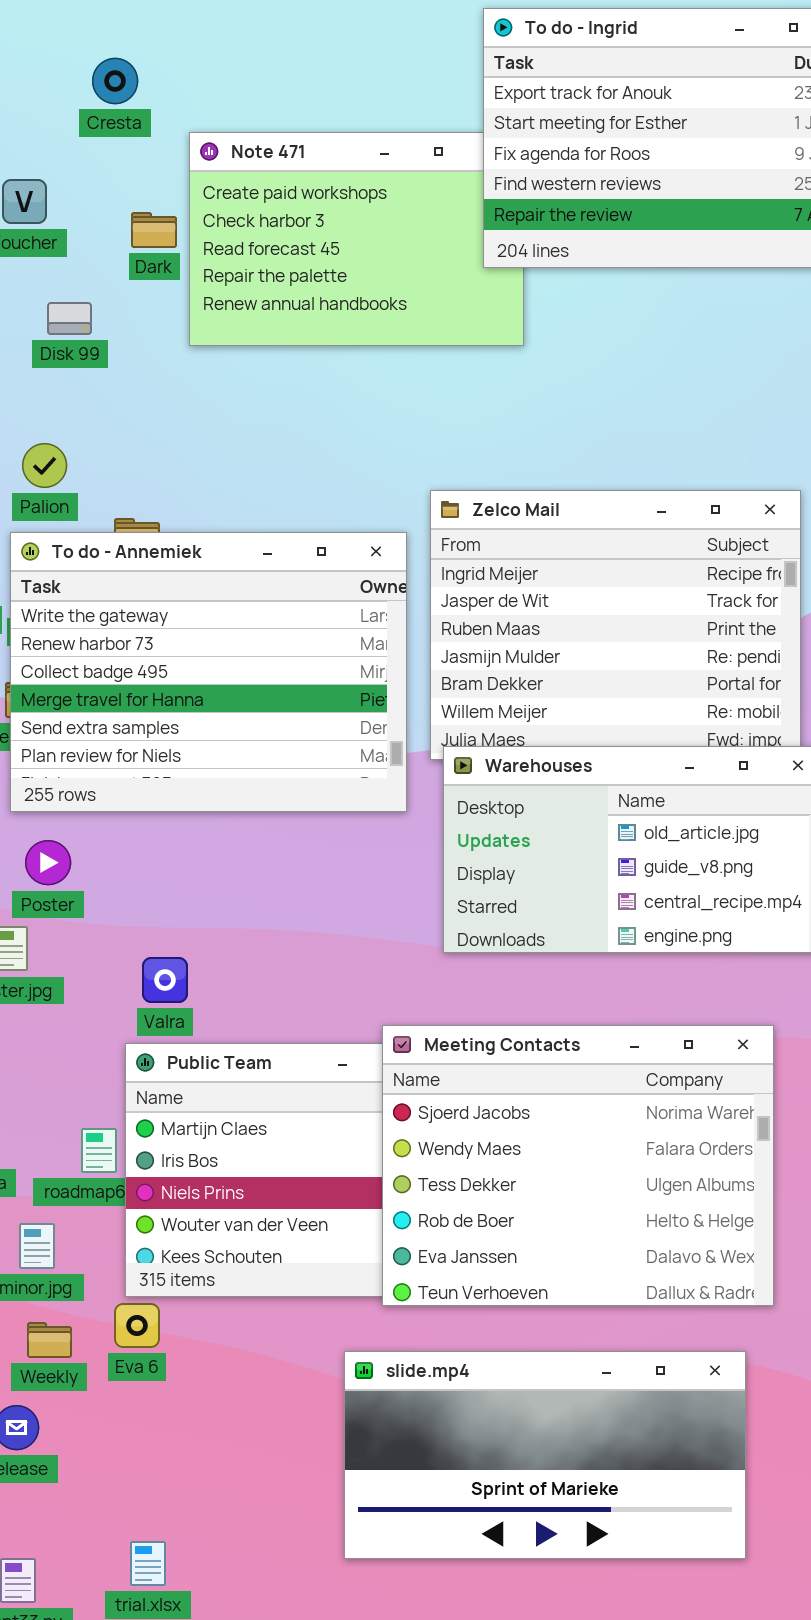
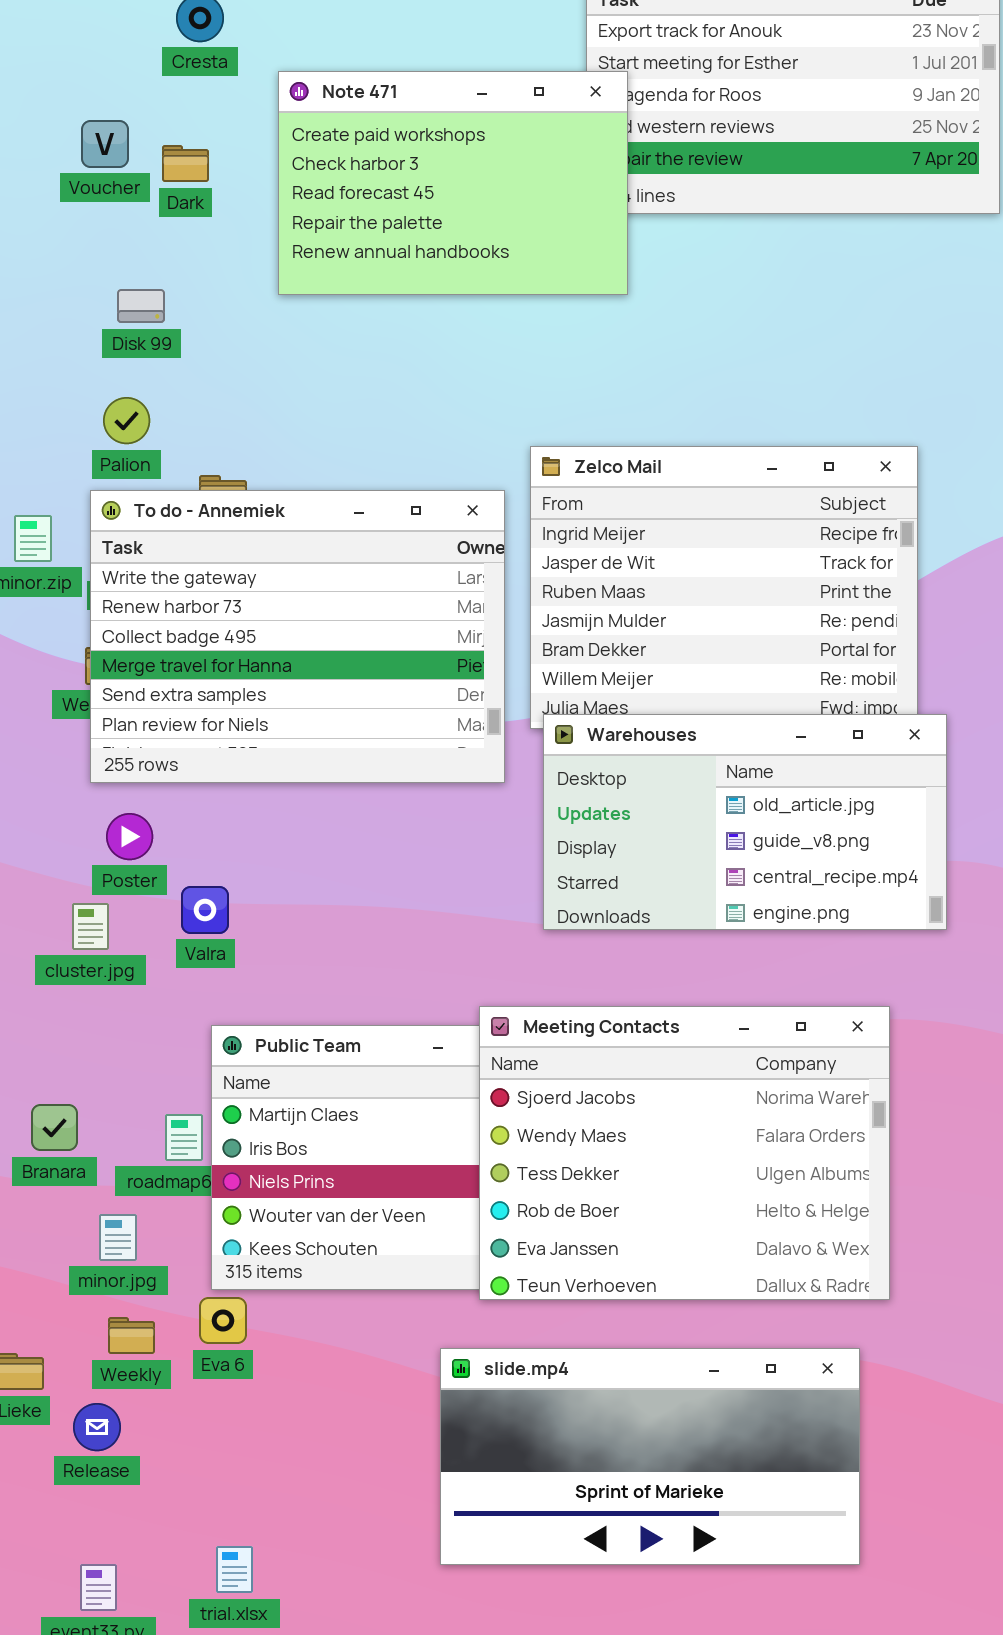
Note 471: [189,132,524,346] -> [278,71,628,295], raised
Dark: [131,212,177,248] -> [162,145,209,182], moved
Disk 99: [47,302,92,335] -> [117,289,165,323], moved
Valra: [142,957,188,1003] -> [181,886,229,934], moved

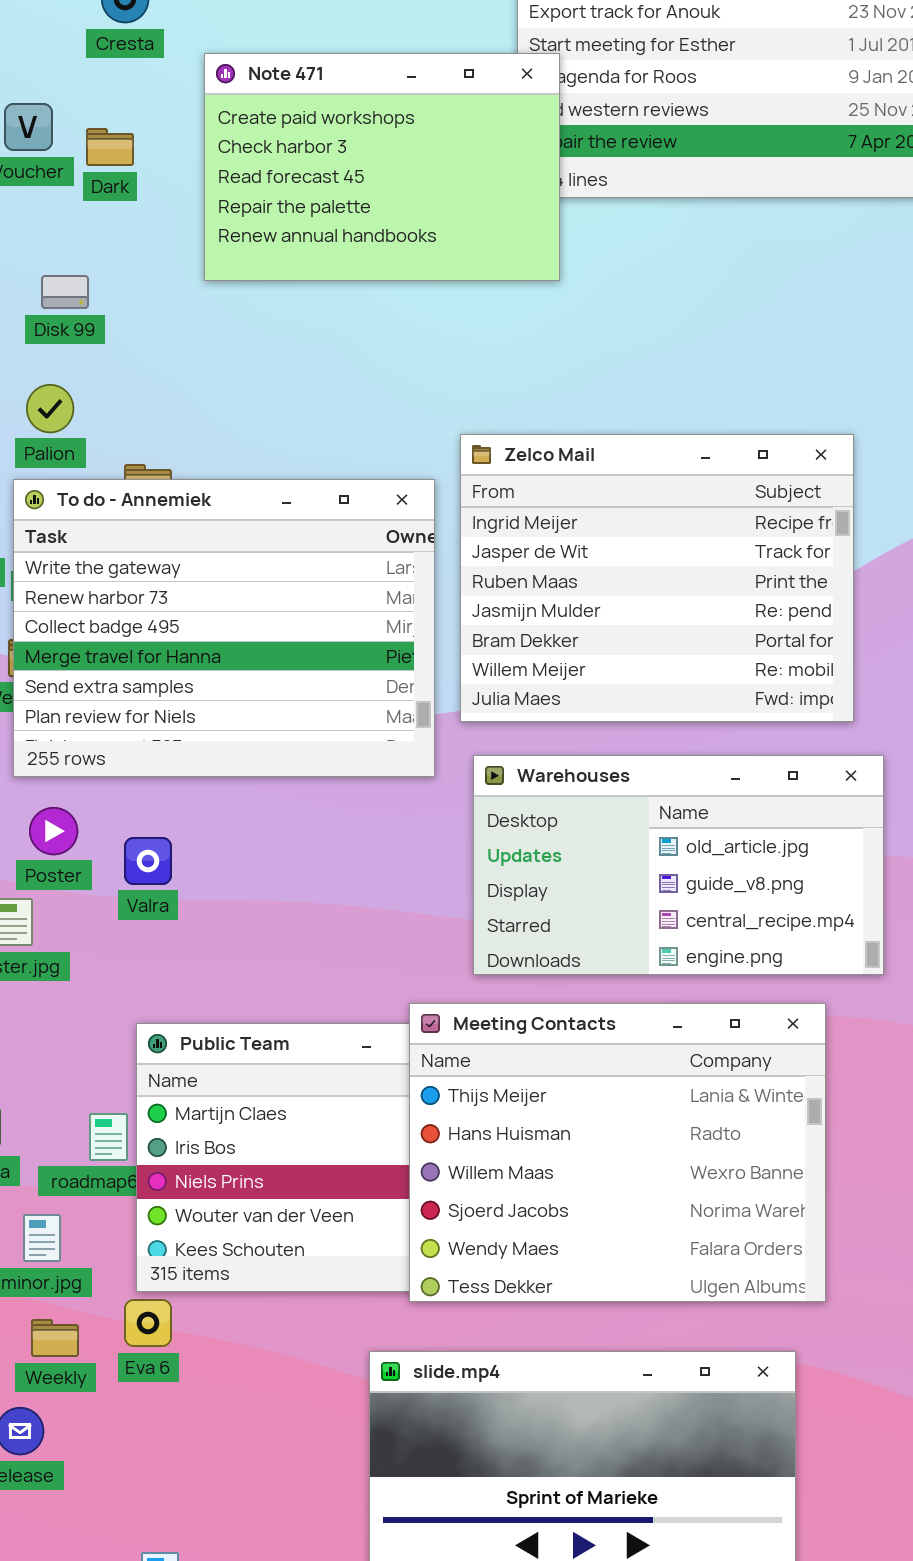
Warehouses: [543,714,947,930] -> [473,755,884,975], moved
Valra: [181,886,229,934] -> [124,837,172,885], moved
Meeting Contacts: [479,1006,890,1300] -> [409,1003,826,1302], scrolled up 3 rows

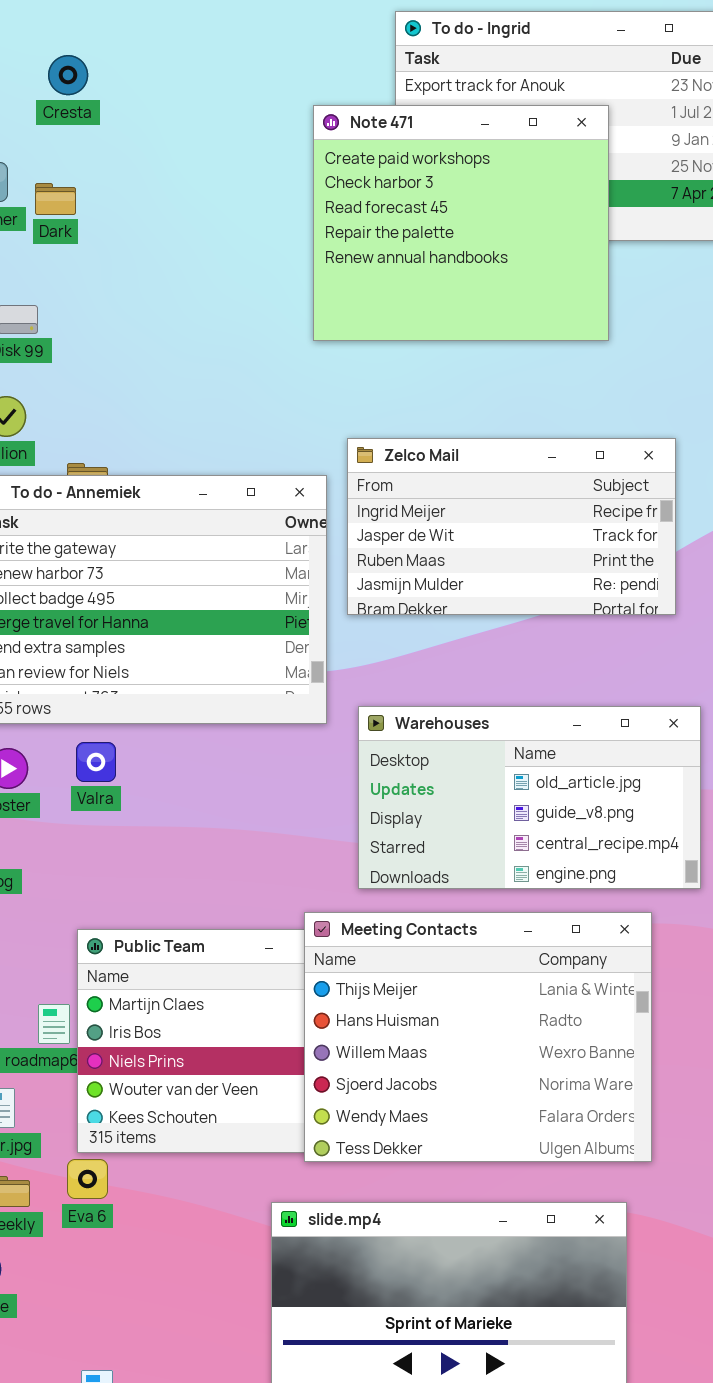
Note 471: [204,53,560,281] -> [313,105,609,341], moved, resized
Zelco Mail: [460,434,854,722] -> [347,438,676,615], resized
Valra: [124,837,172,885] -> [76,742,116,782], moved

